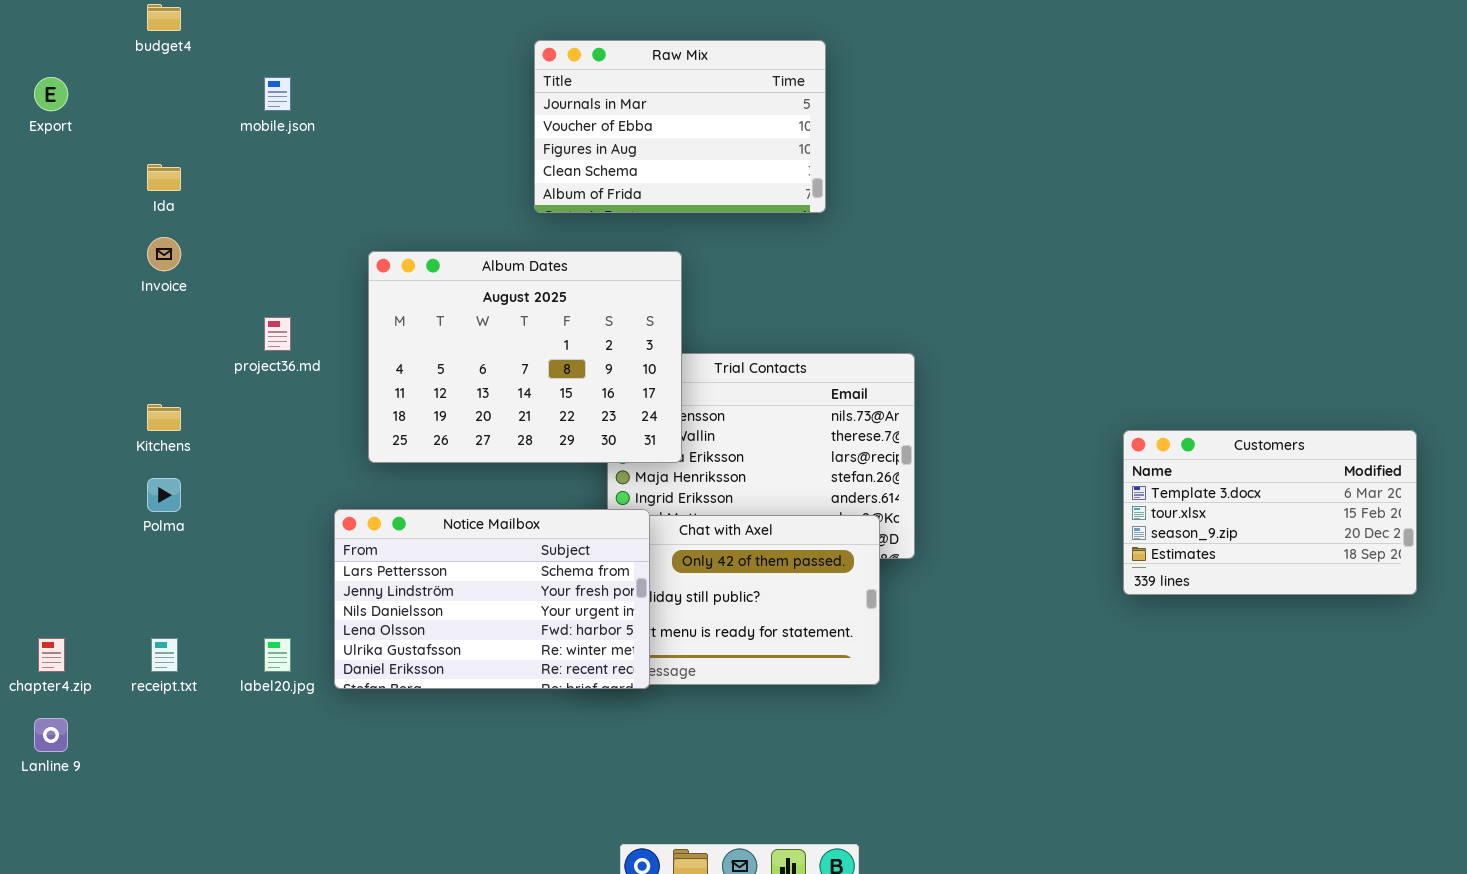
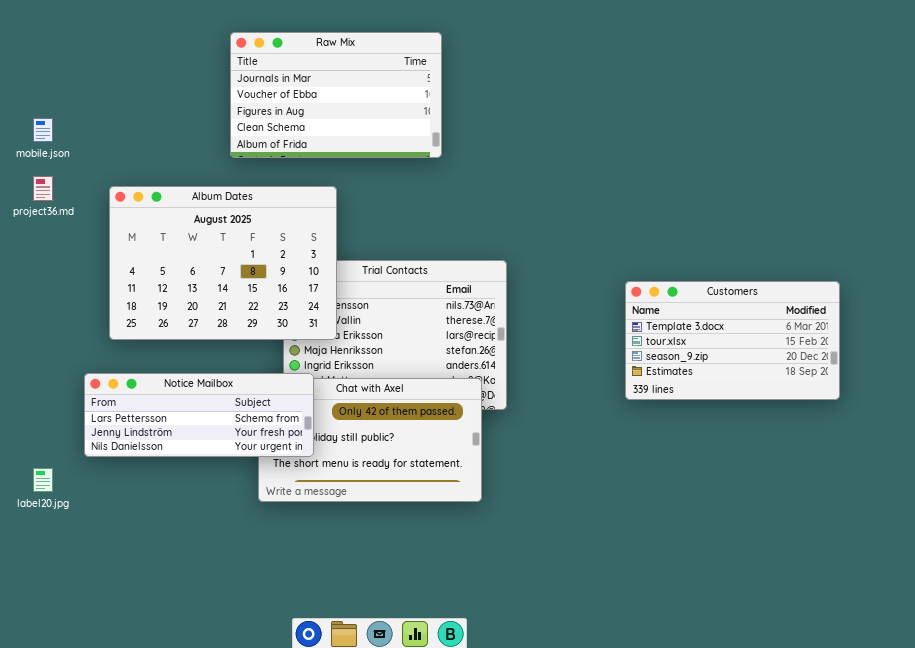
mobile.json: [264,77,291,111] -> [33,118,53,142], moved
project36.md: [264,317,291,351] -> [33,176,53,201], moved
Customers: [1123,430,1417,595] -> [625,281,840,400], moved
Notice Mailbox: [334,509,650,689] -> [84,373,314,457], resized

